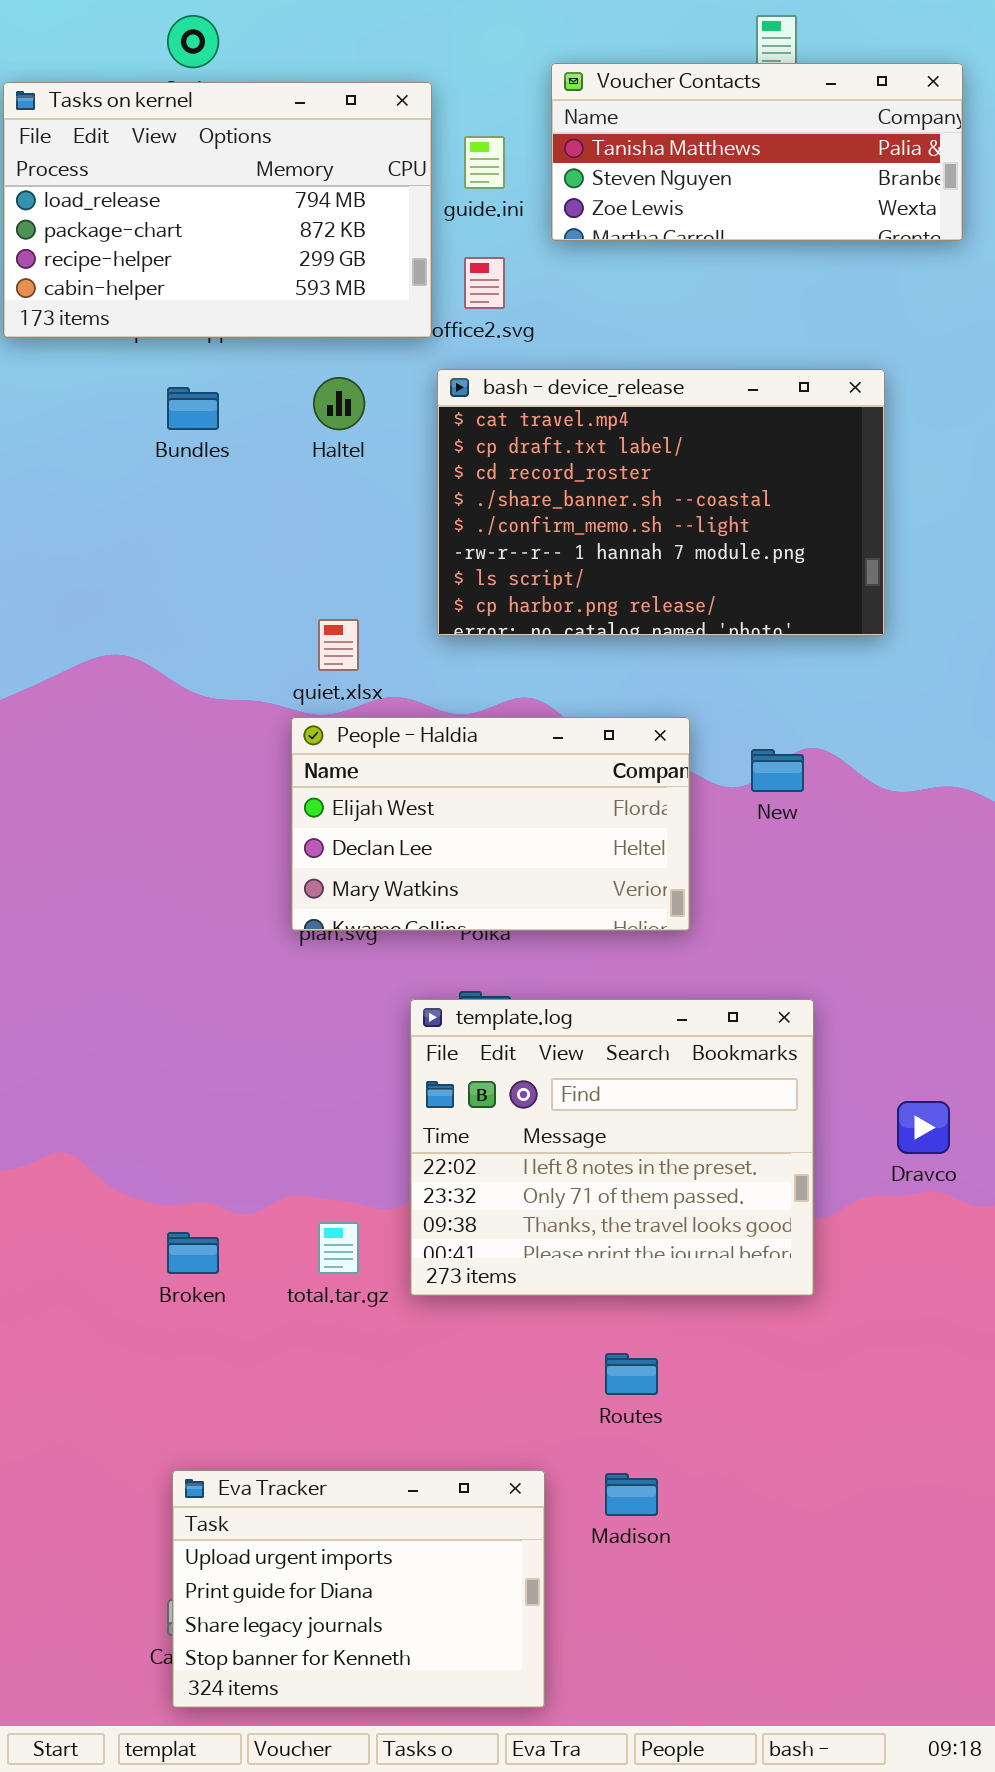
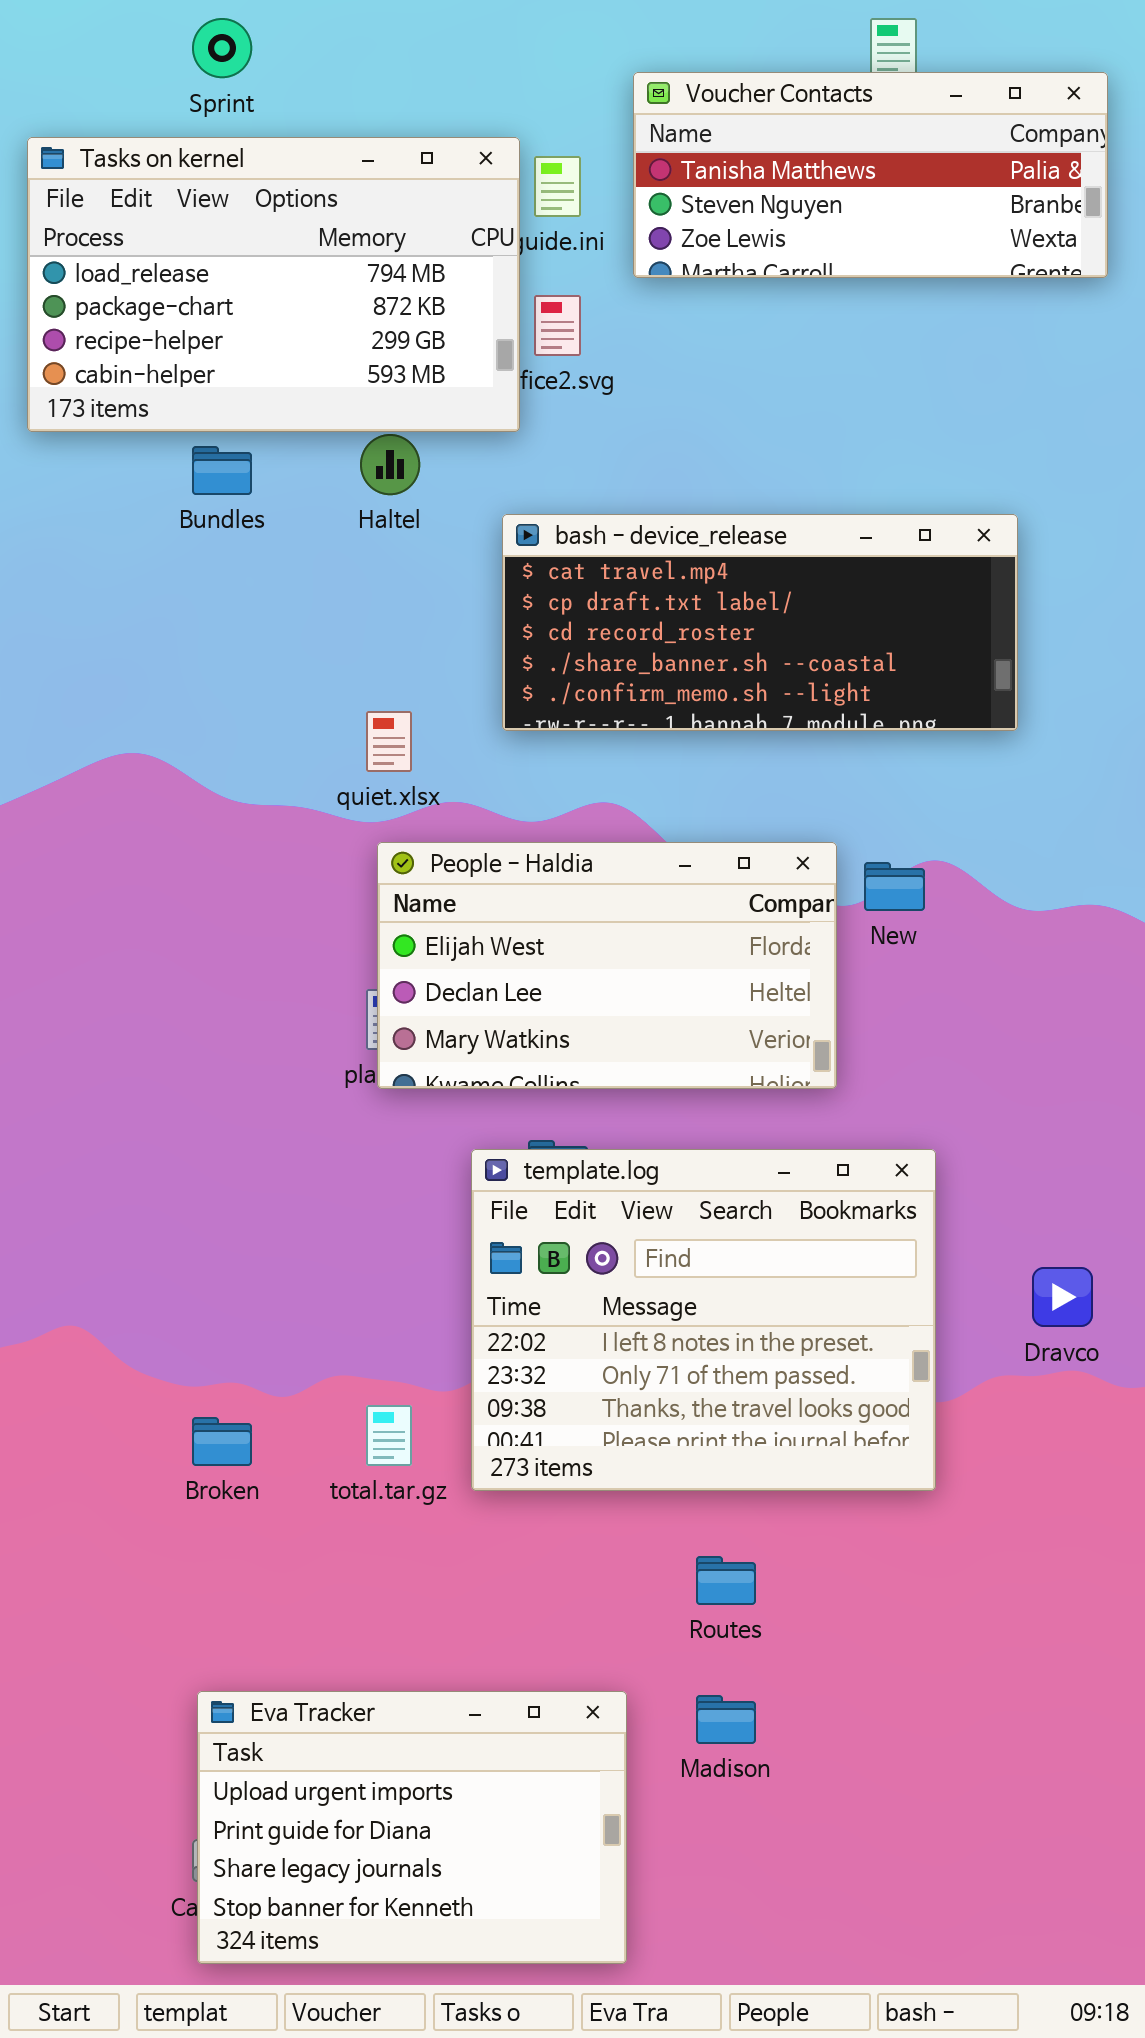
Tasks on kernel: [3,82,432,338] -> [27,137,520,432], moved
bash - device_release: [437,369,885,636] -> [502,514,1018,731], resized
People - Haldia: [291,717,690,931] -> [377,842,837,1089], moved

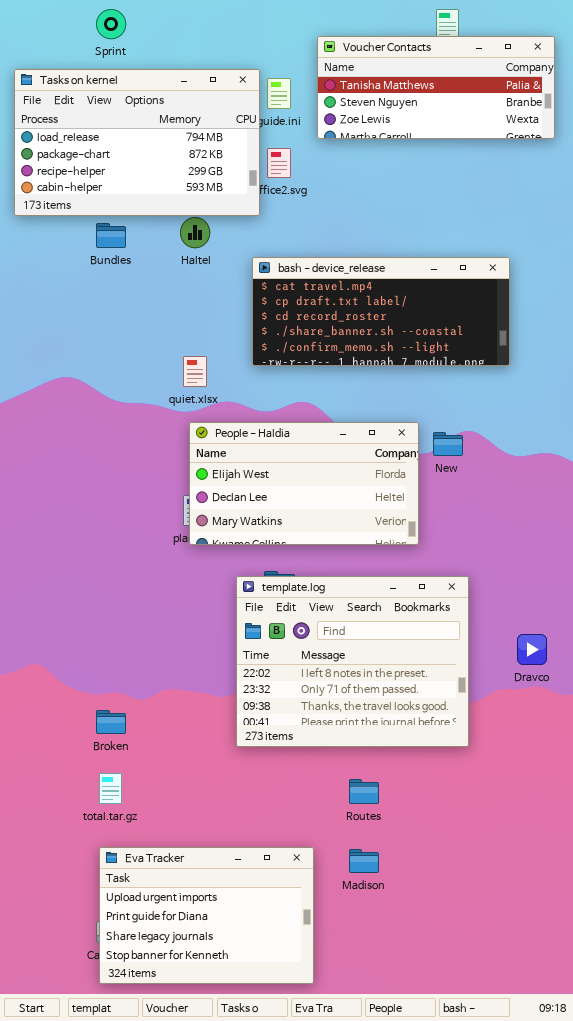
total.tar.gz: [366,1405,412,1466] -> [99,773,122,804], moved

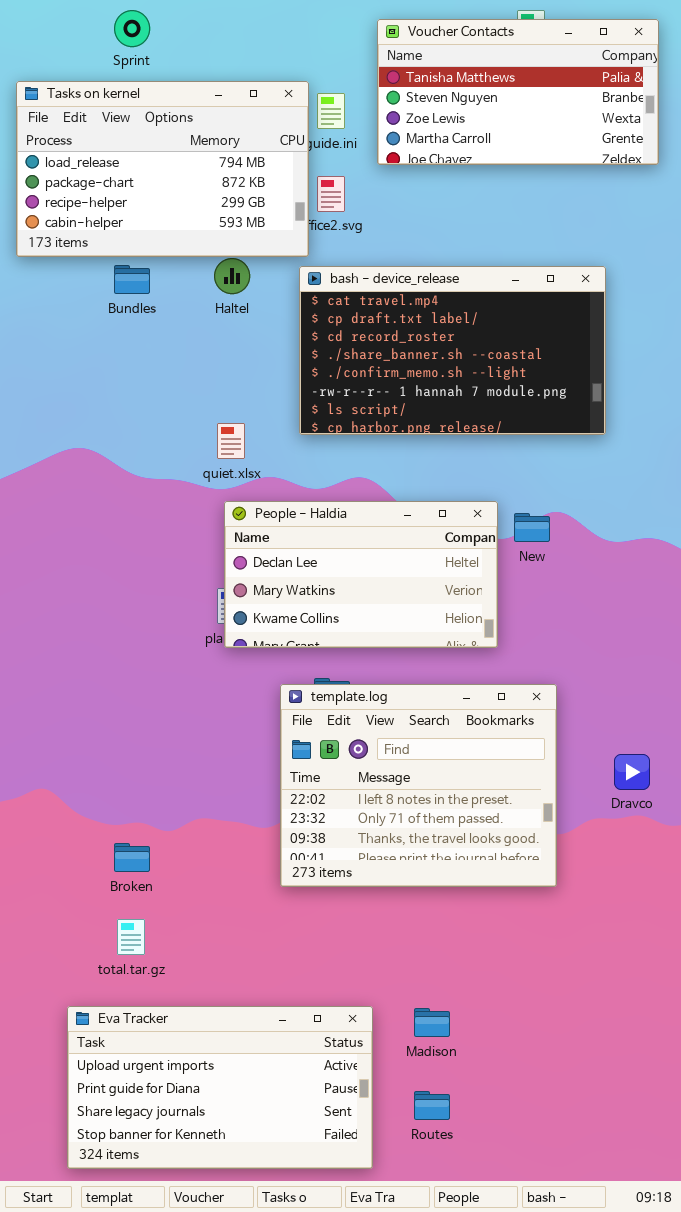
Voucher Contacts: [317,36,555,139] -> [377,19,659,165], resized
bash - device_release: [252,257,510,366] -> [299,266,606,435], resized
People - Haldia: [189,422,419,545] -> [224,501,498,648], scrolled down 1 row
Routes: [349,779,379,804] -> [414,1091,450,1120], moved
Eva Tracker: [99,847,314,984] -> [67,1006,373,1169], resized

